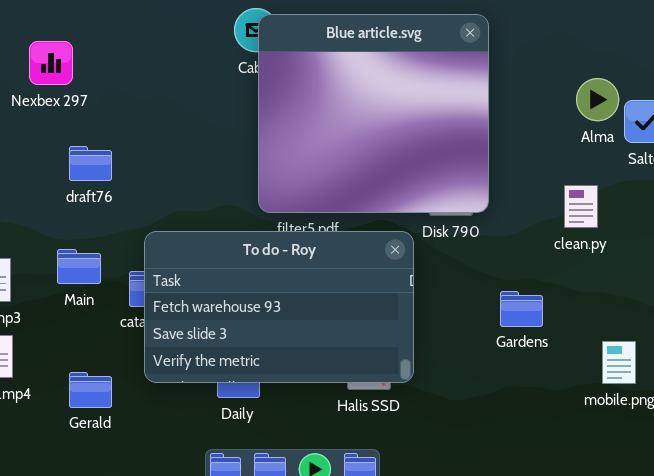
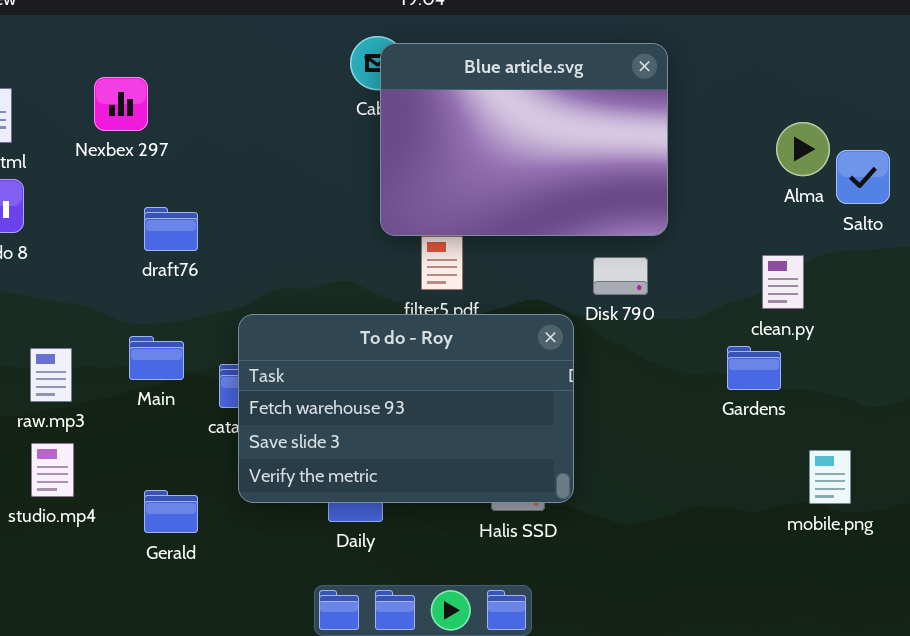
Blue article.svg: [258,14,489,213] -> [380,43,668,236], resized
Gardens: [500,291,543,327] -> [727,346,781,390], moved

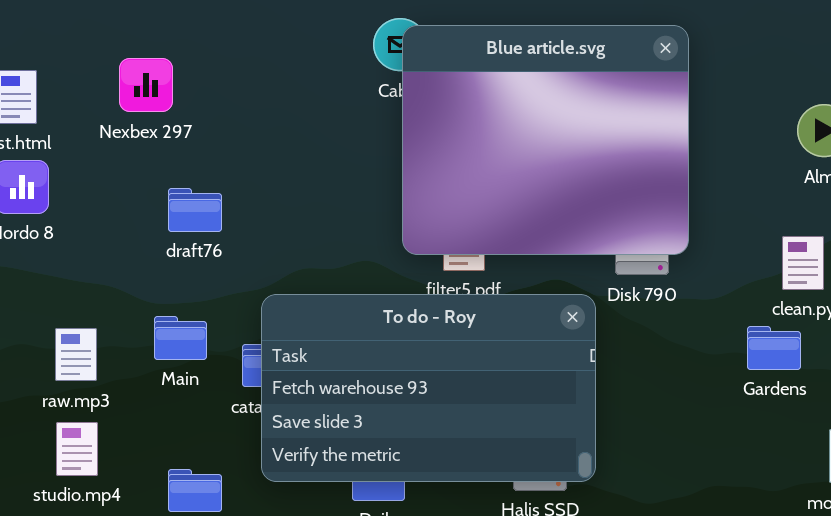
Blue article.svg: [380,43,668,236] -> [402,25,689,255], resized

